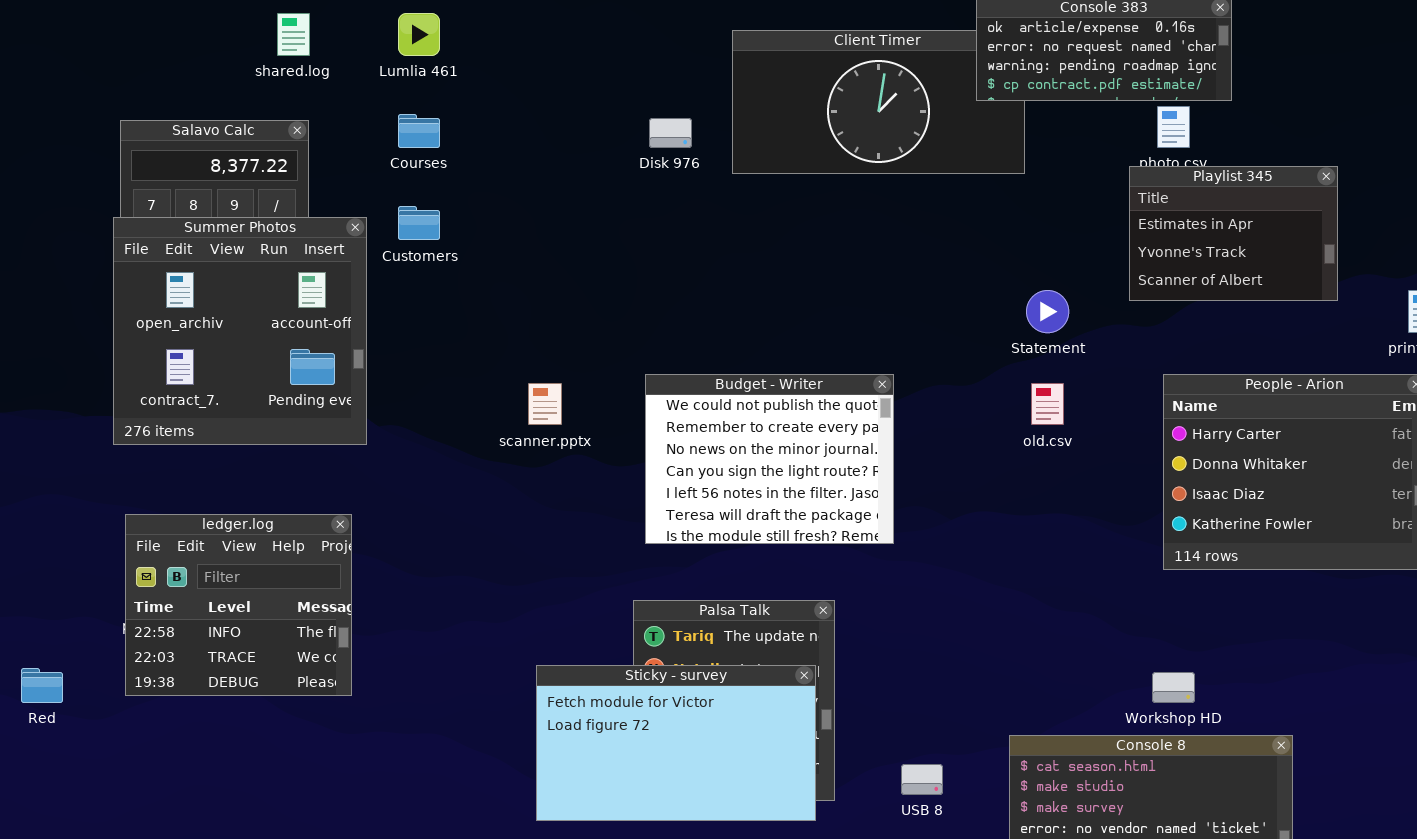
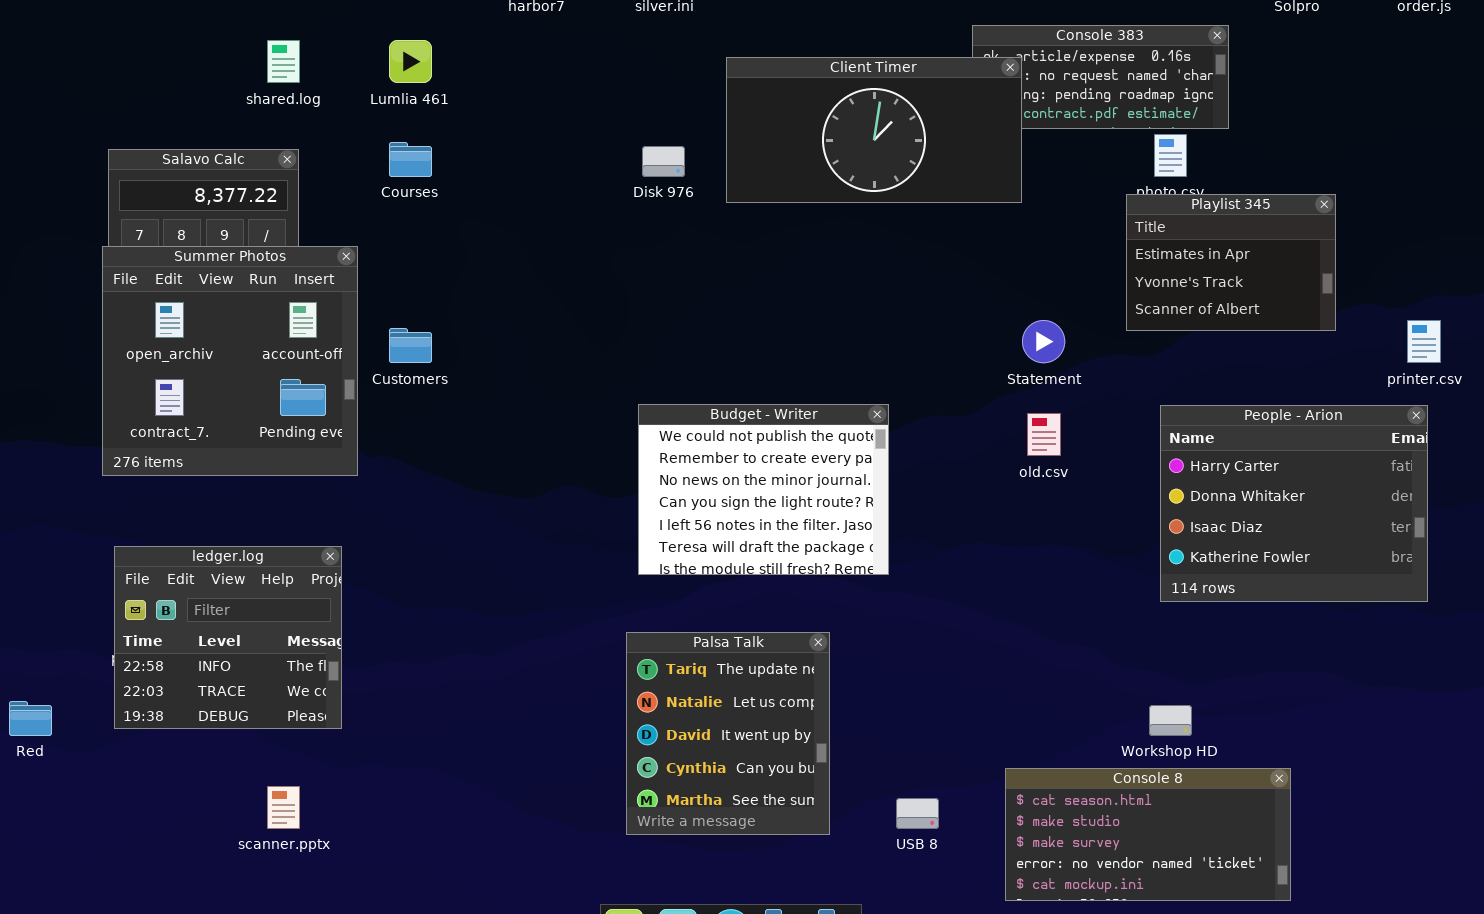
Client Timer: [732,30,1025,174] -> [726,57,1022,203], raised
Customers: [398,206,440,240] -> [389,328,432,363], moved
scanner.pptx: [528,383,562,425] -> [267,786,300,829], moved
Sticky - survey: [536,665,816,821] -> none, closed

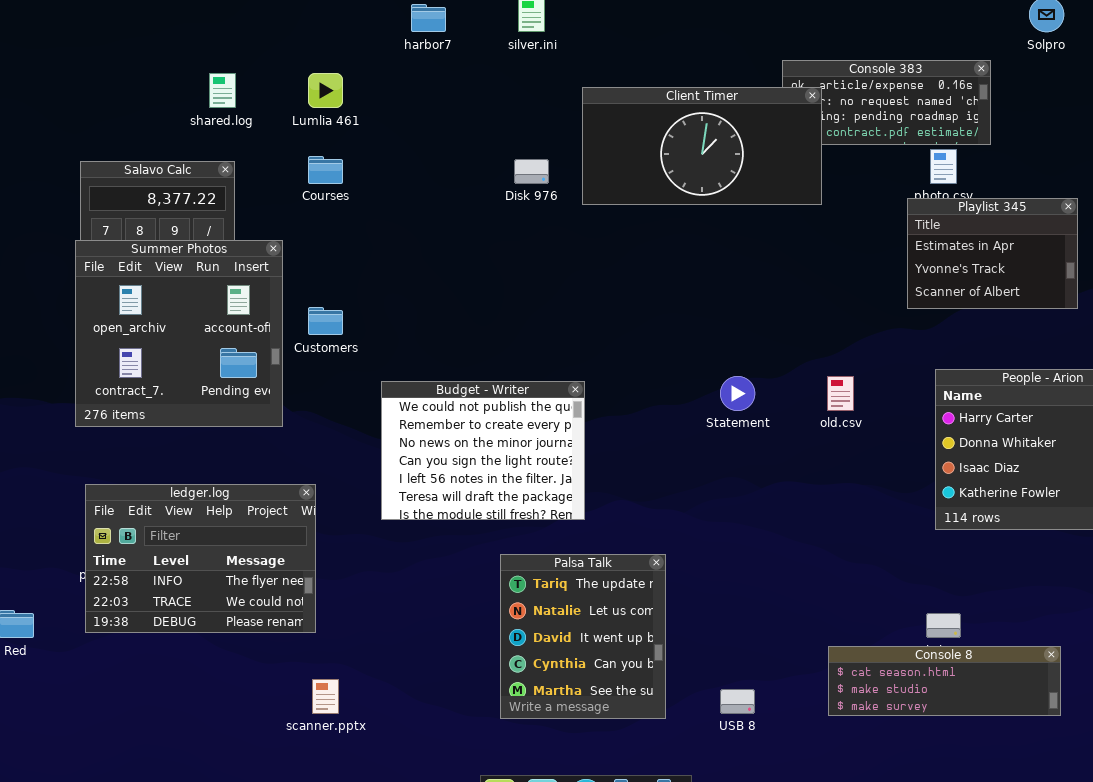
Statement: [1022,320,1065,363] -> [720,376,755,411], moved
Budget - Writer: [638,404,889,575] -> [381,381,585,520], moved
ledger.log: [114,546,342,729] -> [85,484,316,633], resized
Console 8: [1005,768,1291,901] -> [828,646,1061,716], moved, resized
scanner.pptx: [267,786,300,829] -> [312,679,339,714], moved

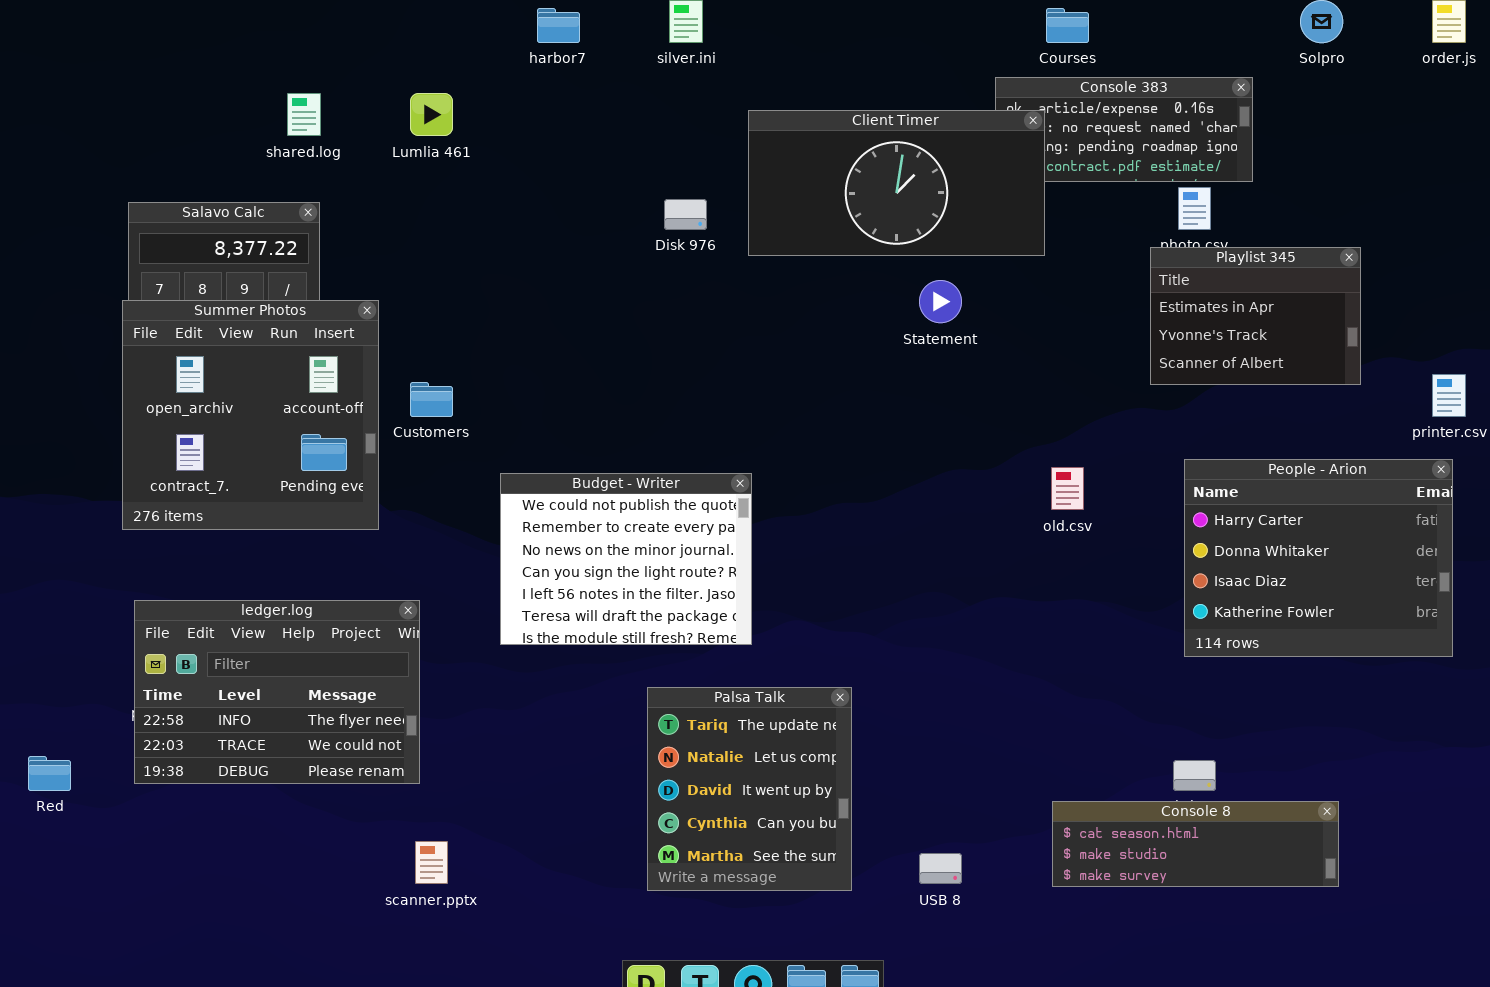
Courses: [308,156,343,184] -> [1046,8,1089,43], moved
Statement: [720,376,755,411] -> [919,280,962,323], moved

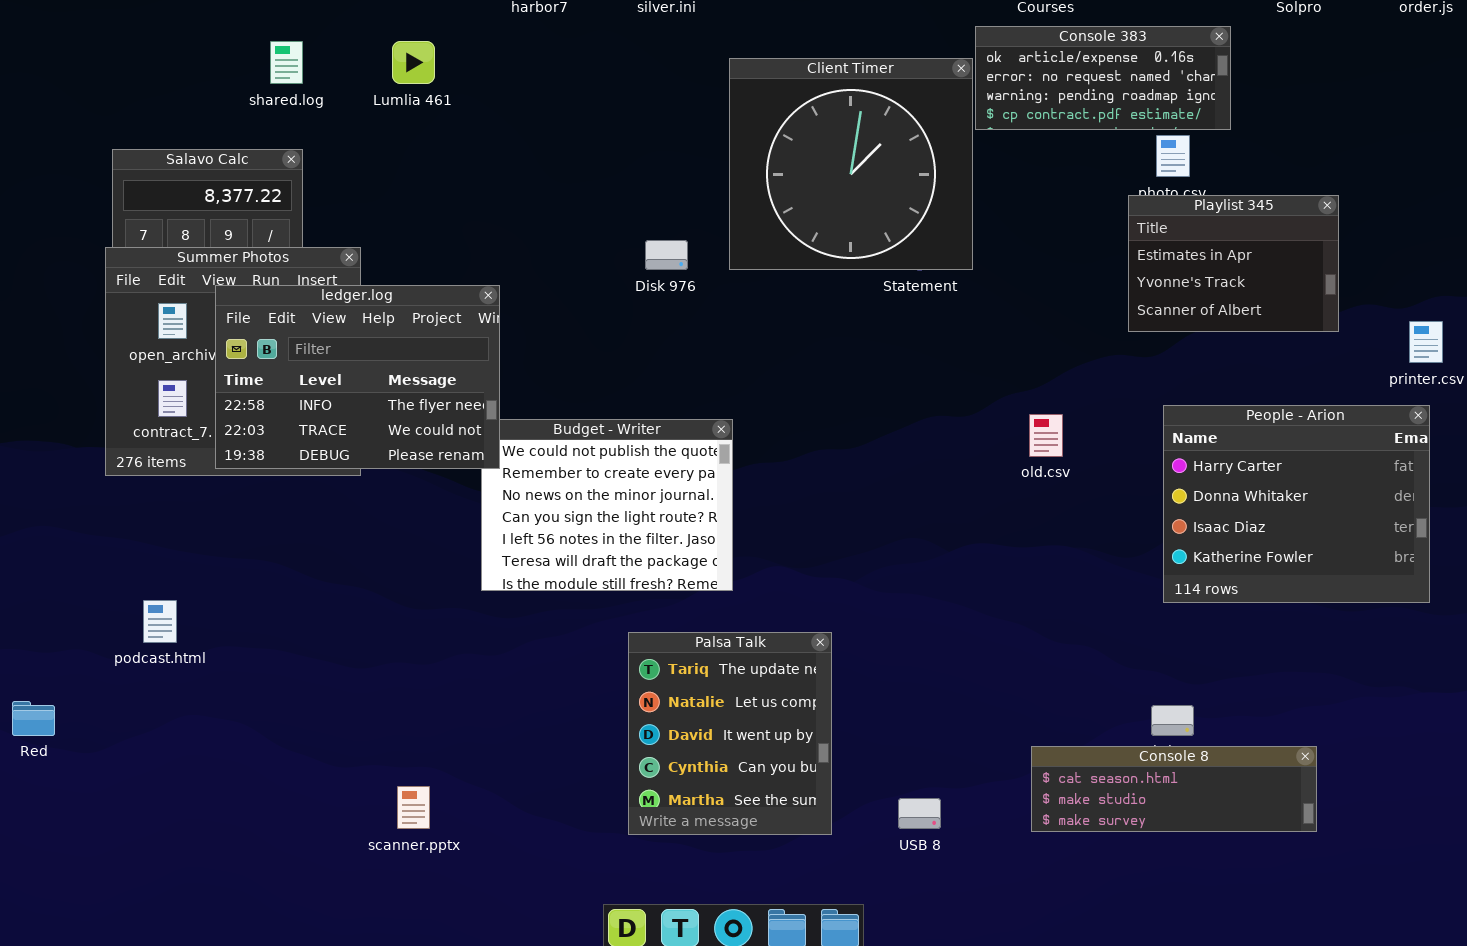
Client Timer: [748,110,1045,256] -> [729,58,973,270], resized
Disk 976: [664,199,707,230] -> [645,240,688,270], moved
ledger.log: [134,600,420,784] -> [215,285,500,469], moved

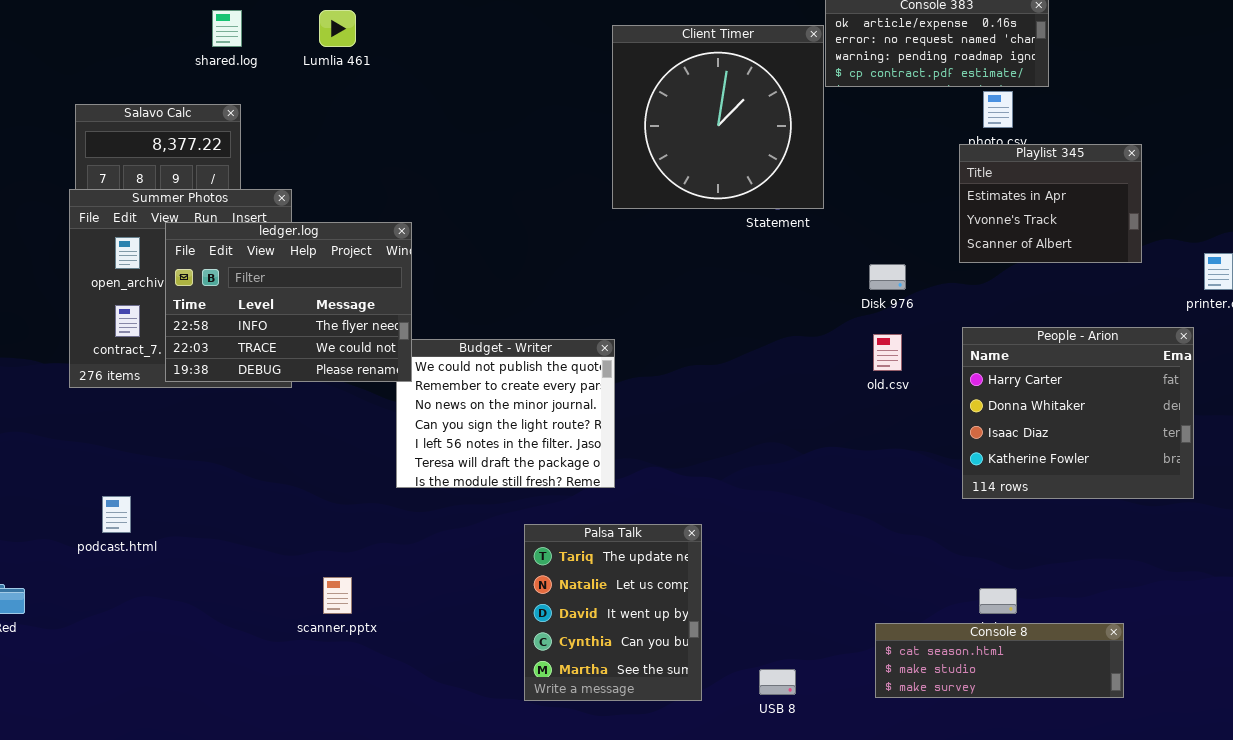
Disk 976: [645,240,688,270] -> [869,264,906,290], moved
People - Arion: [1163,405,1430,603] -> [962,327,1194,499], moved
scanner.pptx: [397,786,430,829] -> [323,577,352,614], moved

